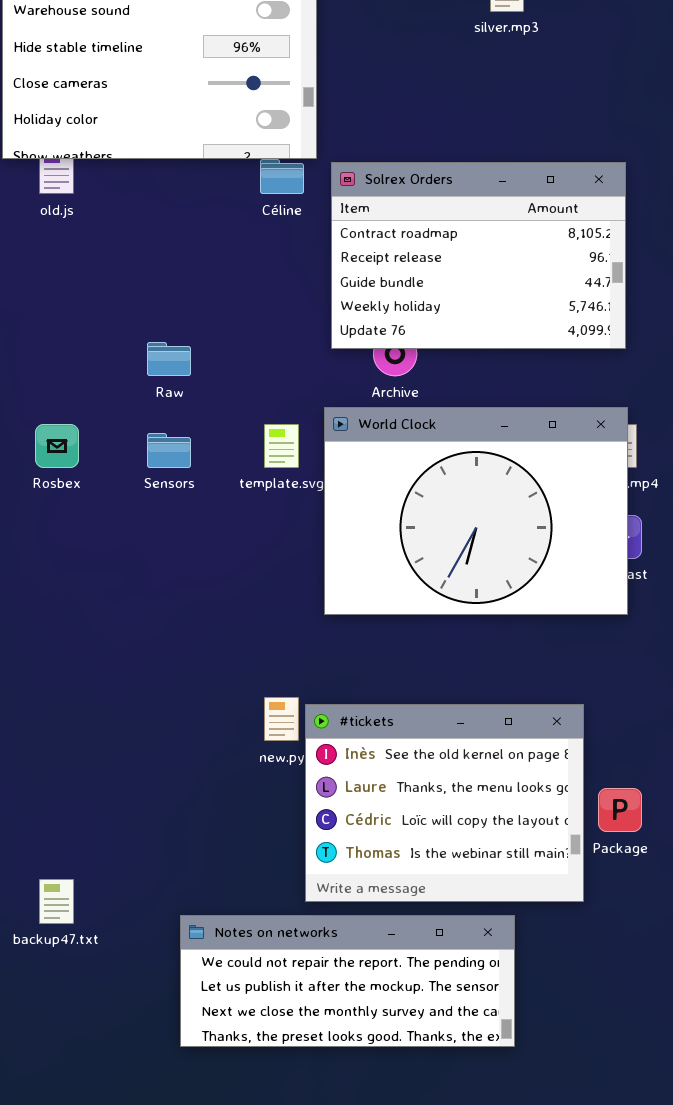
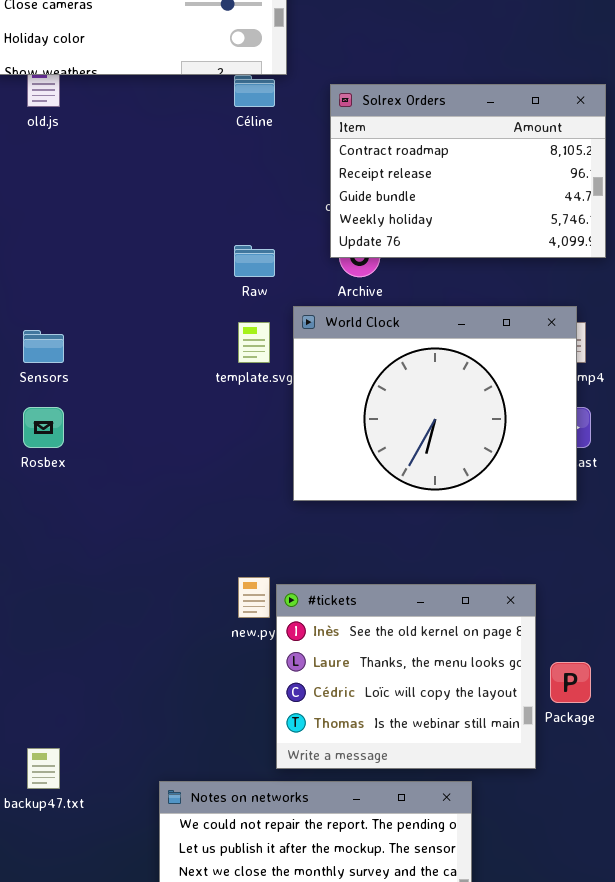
Solrex Orders: [331,162,626,349] -> [330,84,606,258], moved
Raw: [147,342,191,376] -> [234,245,275,277], moved
Rosbex: [35,424,79,468] -> [23,407,64,448], moved
Sensors: [147,433,191,468] -> [23,330,64,363], moved

